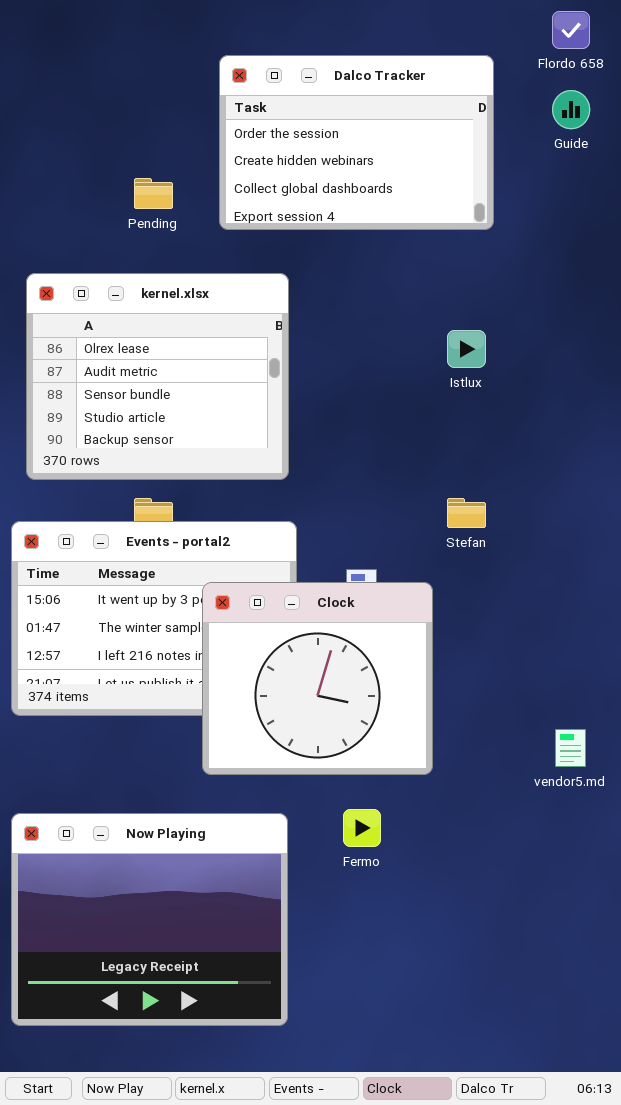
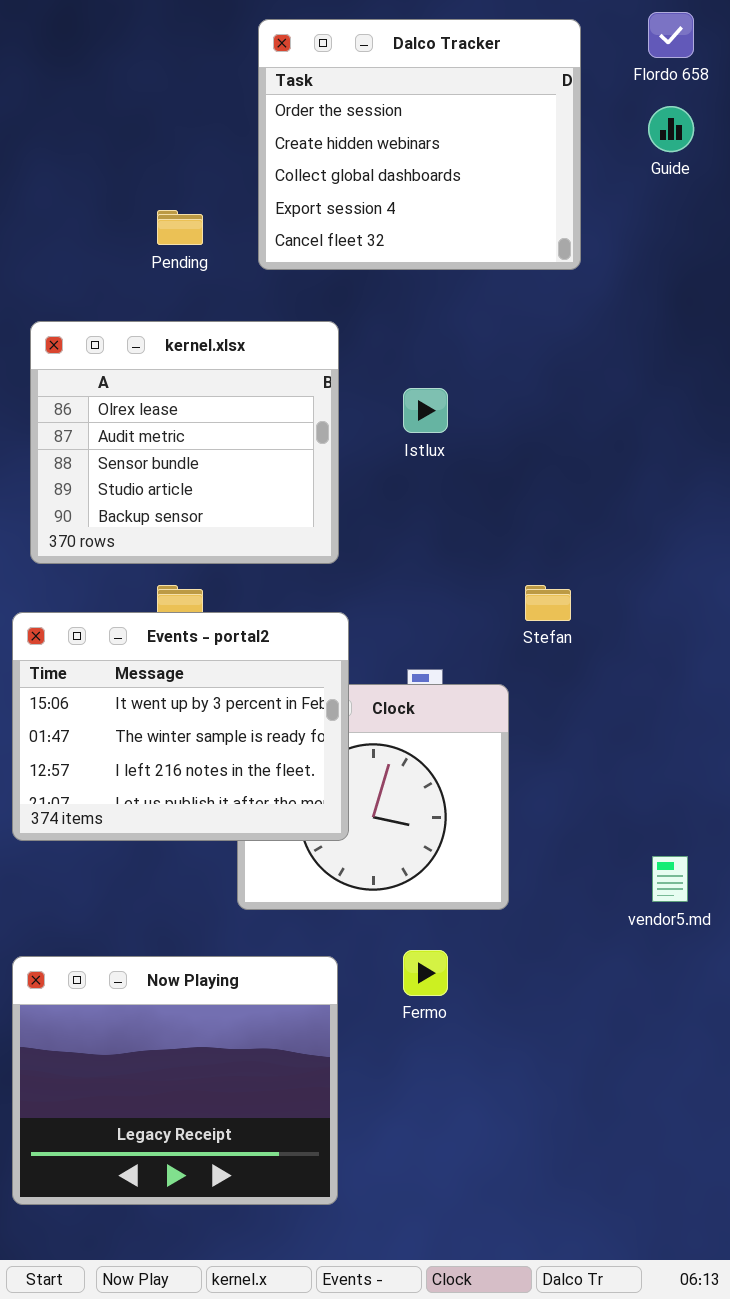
Dalco Tracker: [219,55,494,230] -> [258,19,581,270], resized
Istlux: [447,330,486,368] -> [403,388,448,433], moved
Events - portal2: [11,521,297,716] -> [12,612,349,841], raised

